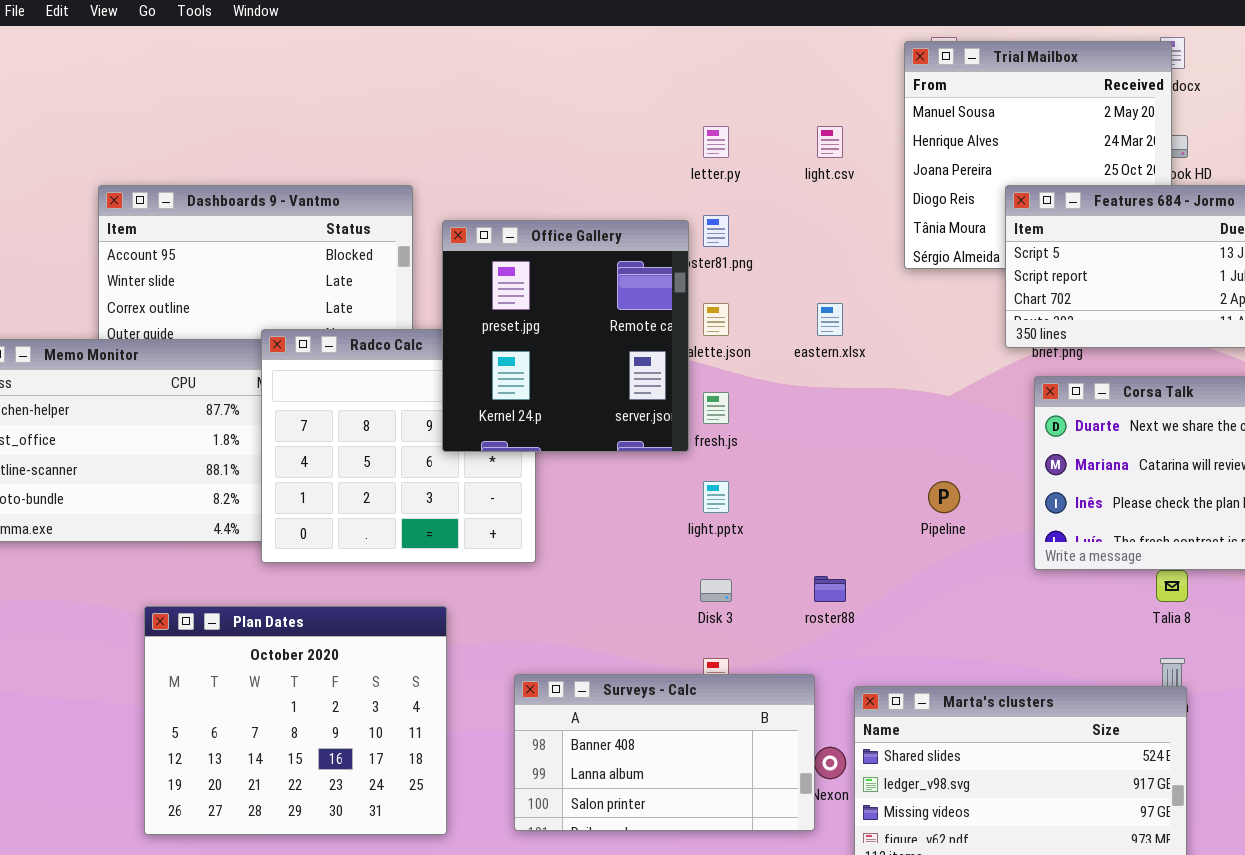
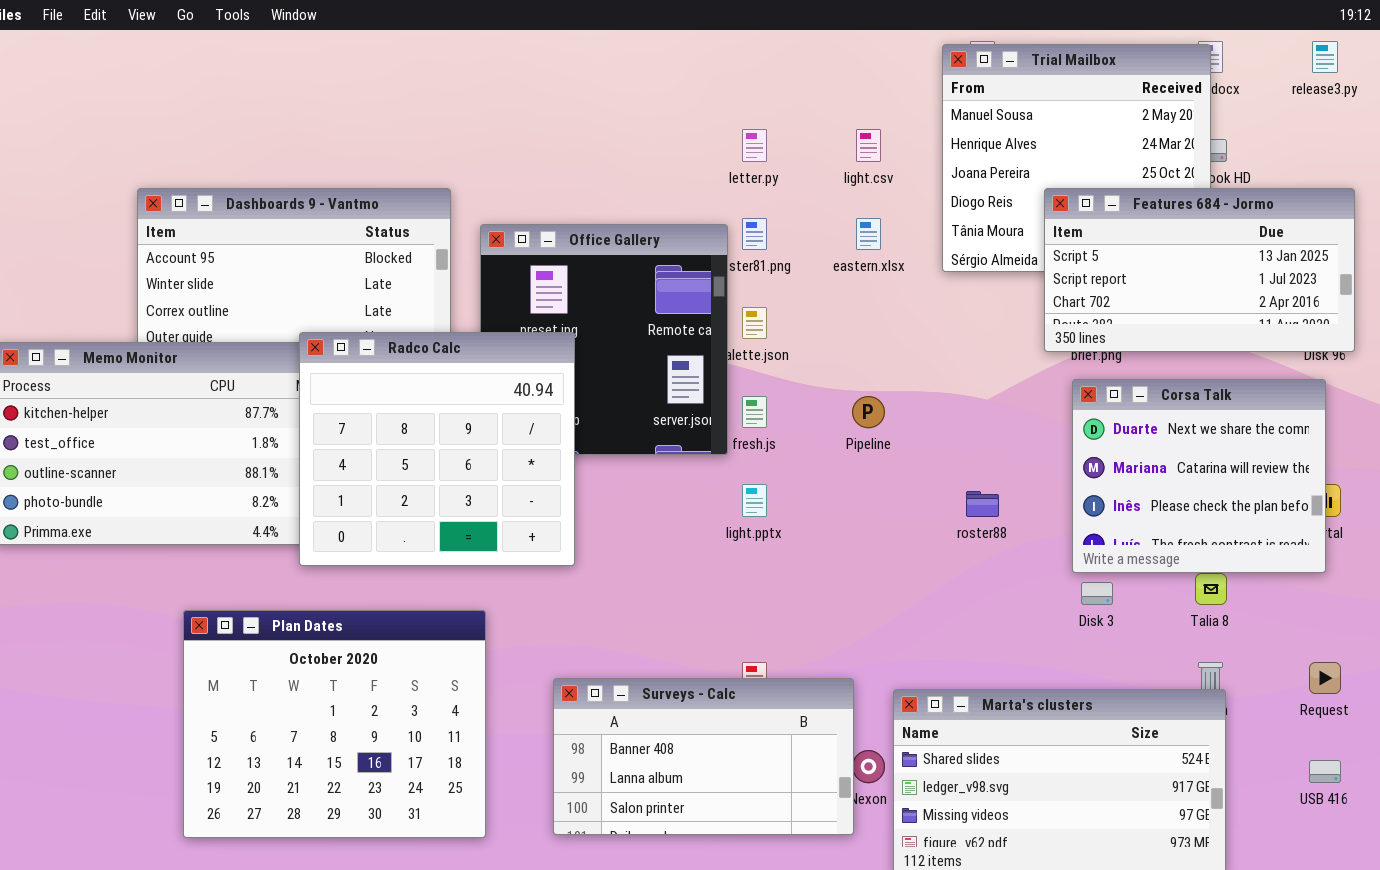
eastern.xlsx: [817,303,843,336] -> [856,218,881,250], moved
Radco Calc: [261,329,536,563] -> [299,332,575,566], raised
Pipeline: [928,481,960,513] -> [852,396,885,428], moved
roster88: [814,576,846,602] -> [966,491,999,517], moved
Disk 3: [700,579,732,602] -> [1081,582,1113,605], moved

